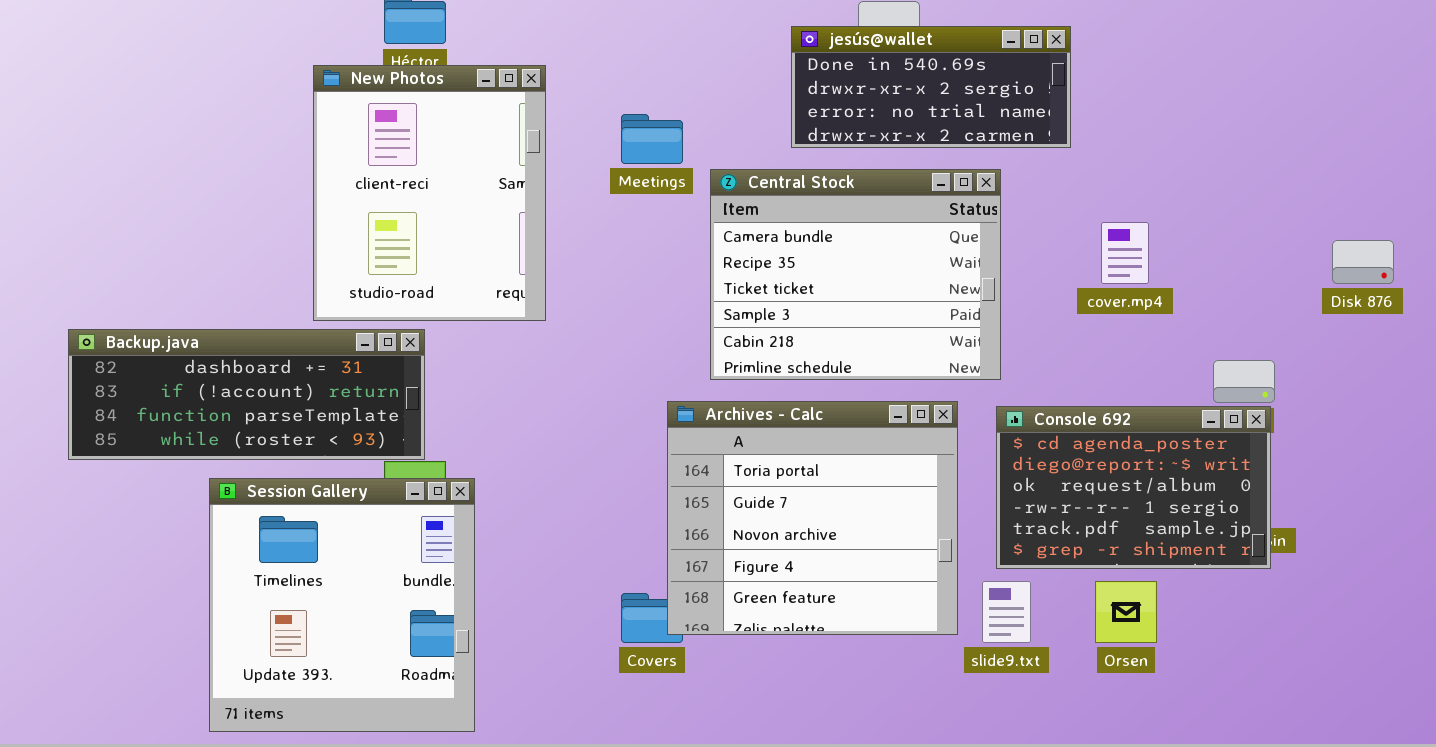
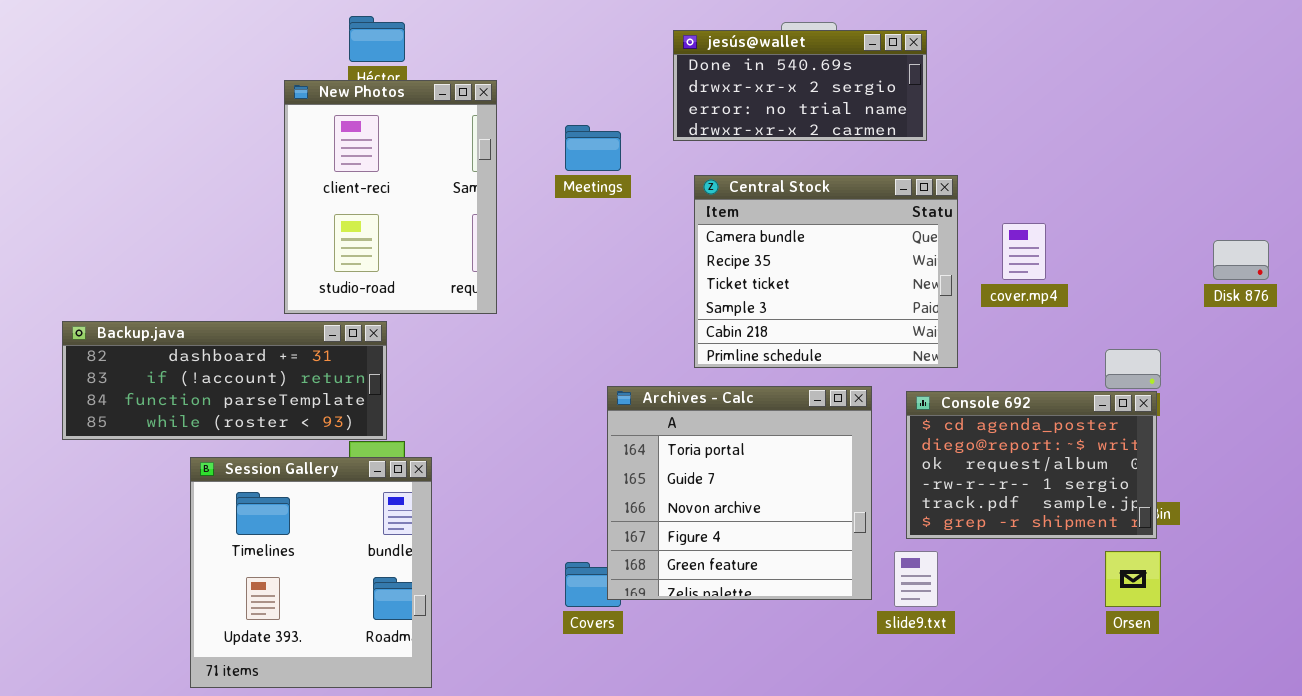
jesús@wallet: [791,26,1071,148] -> [673,30,927,141], moved
Central Stock: [710,169,1001,380] -> [694,175,958,368], moved
Orsen: [1095,581,1157,643] -> [1105,551,1161,607], moved

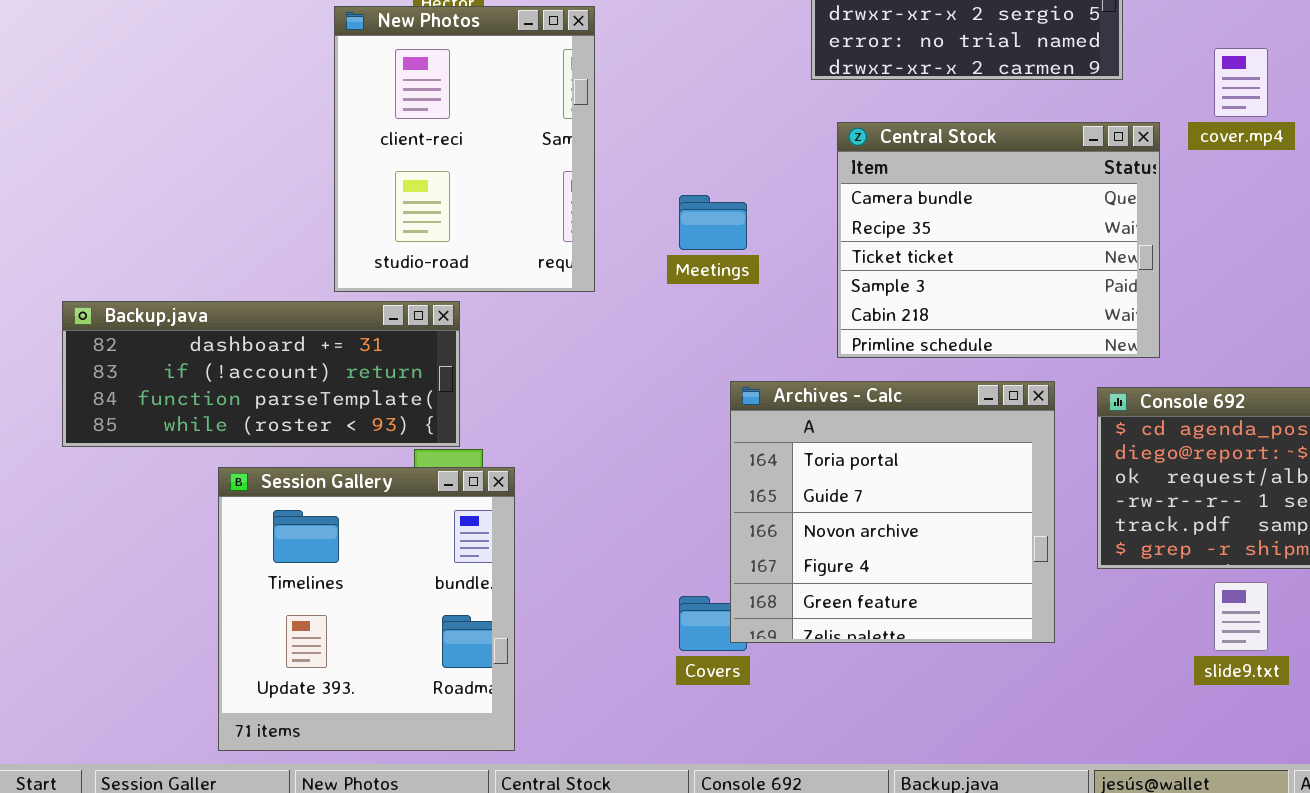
Meetings: [565,125,621,171] -> [679,195,747,250], moved
cover.mp4: [1002,223,1046,280] -> [1214,48,1268,117], moved
slide9.txt: [894,551,938,607] -> [1214,582,1268,651], moved

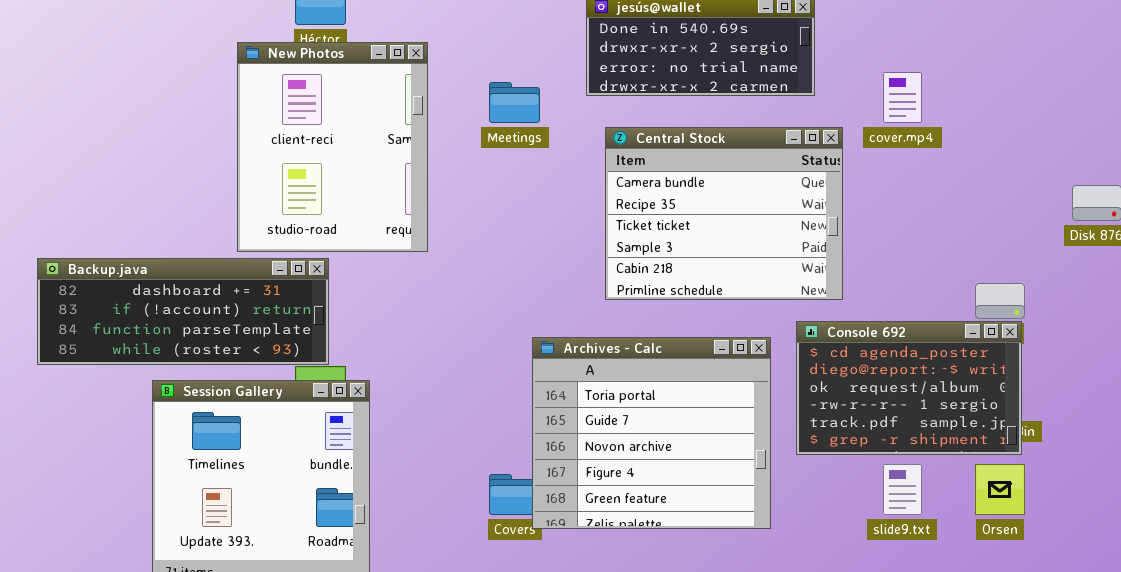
Meetings: [679,195,747,250] -> [489,82,540,123], moved
Archives - Calc: [730,381,1055,643] -> [532,337,771,529], moved

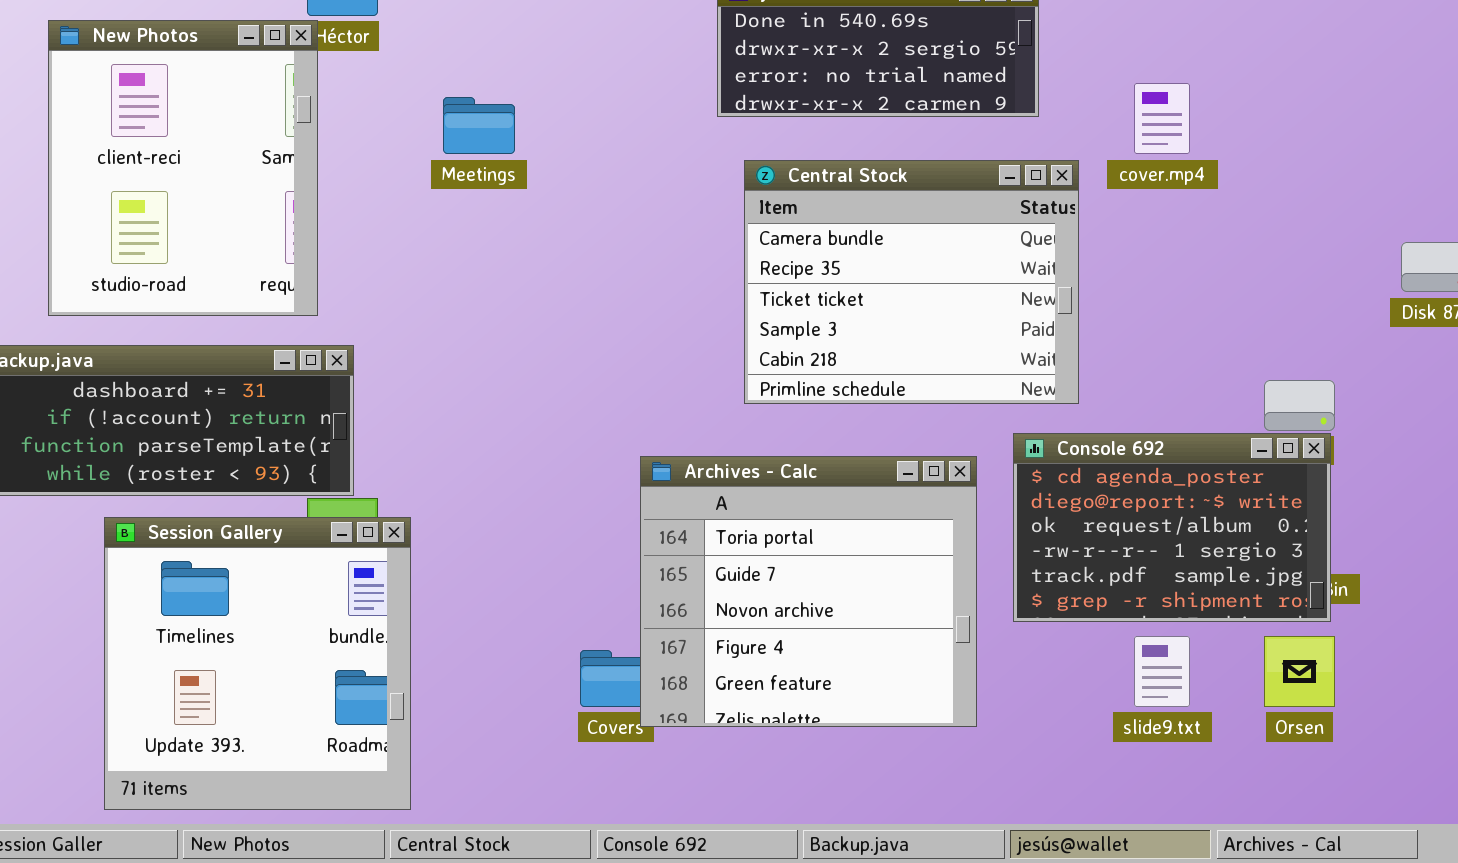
New Photos: [237,42,428,252] -> [48,20,318,316], moved
Meetings: [489,82,540,123] -> [443,97,515,154], moved

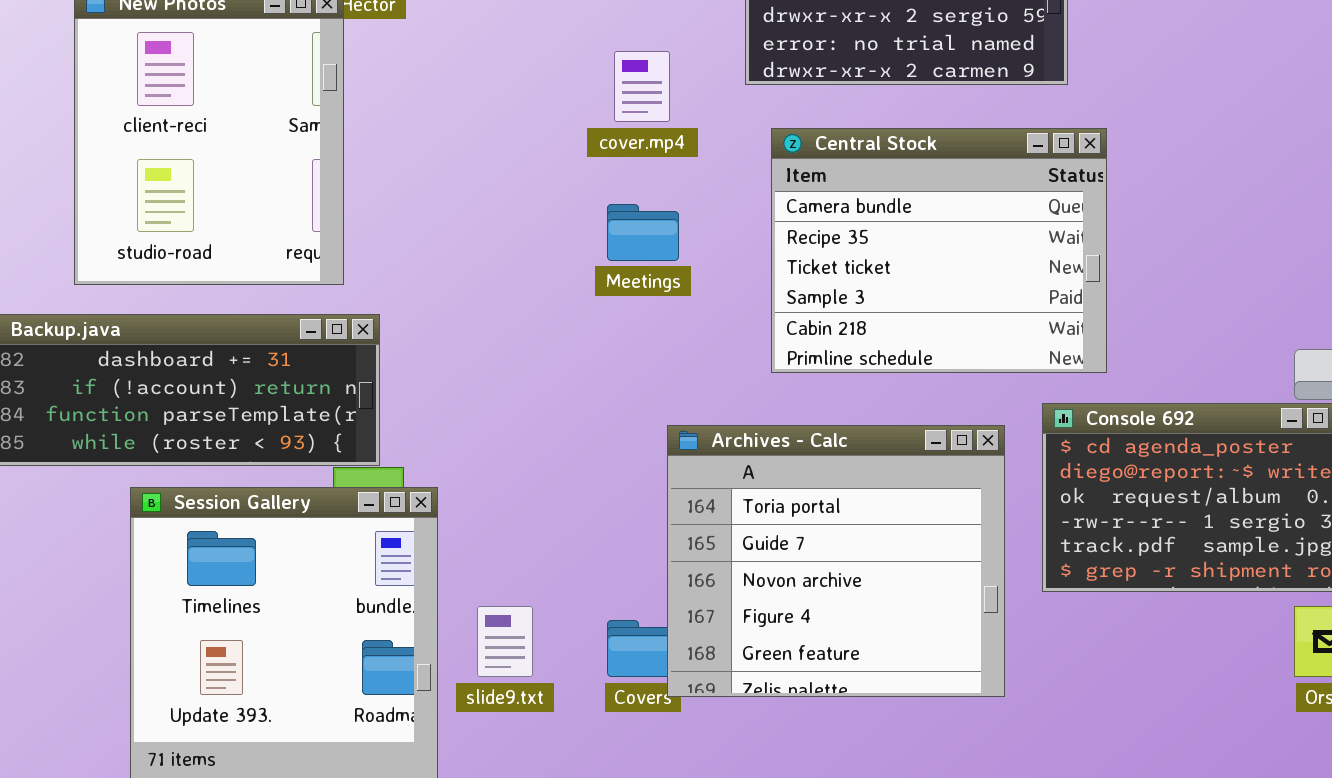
cover.mp4: [1134,83,1190,154] -> [614,51,670,122], moved
Meetings: [443,97,515,154] -> [607,204,679,261], moved
slide9.txt: [1134,636,1190,707] -> [477,606,533,677], moved

